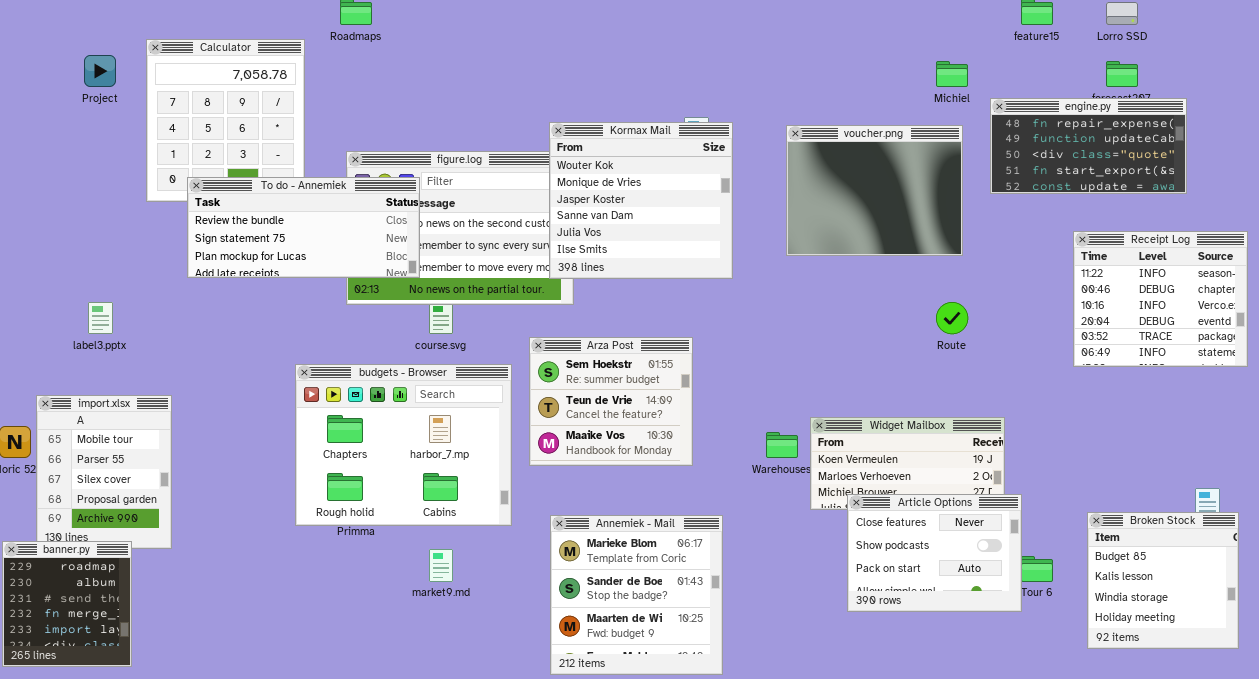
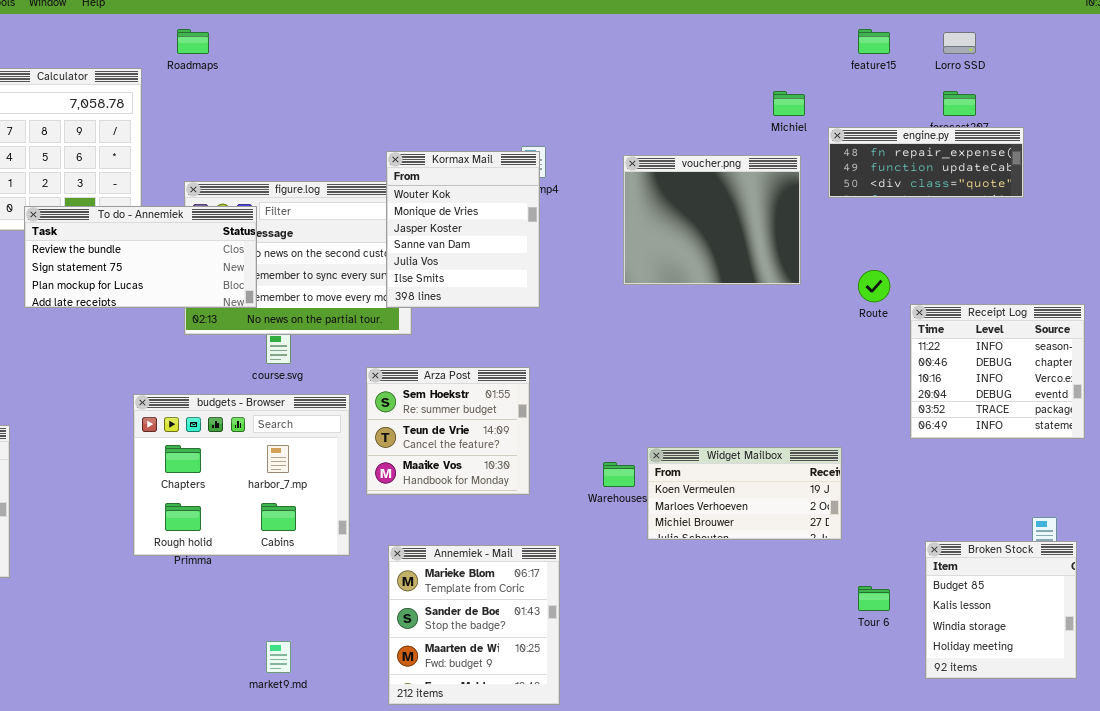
engine.py: [990,98,1187,194] -> [828,127,1024,198], resized
Kormax Mail: [549,122,733,279] -> [386,151,540,308], resized
Receipt Log: [1073,231,1248,367] -> [910,304,1085,439], moved
Route: [936,302,968,334] -> [858,270,890,302], moved
Article Options: [847,494,1022,612] -> none, closed
market9.md: [429,549,453,582] -> [266,641,291,673], moved

